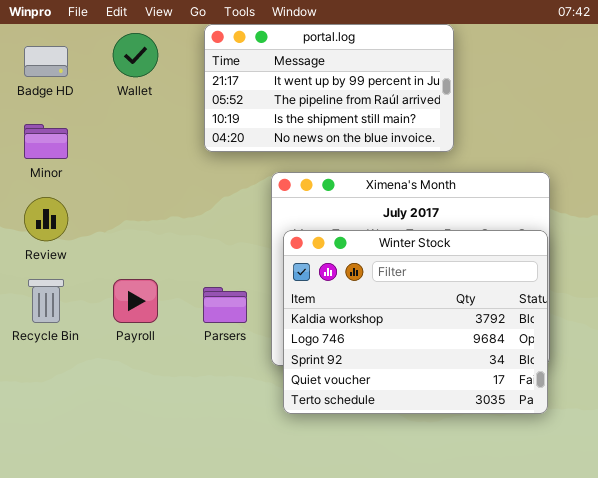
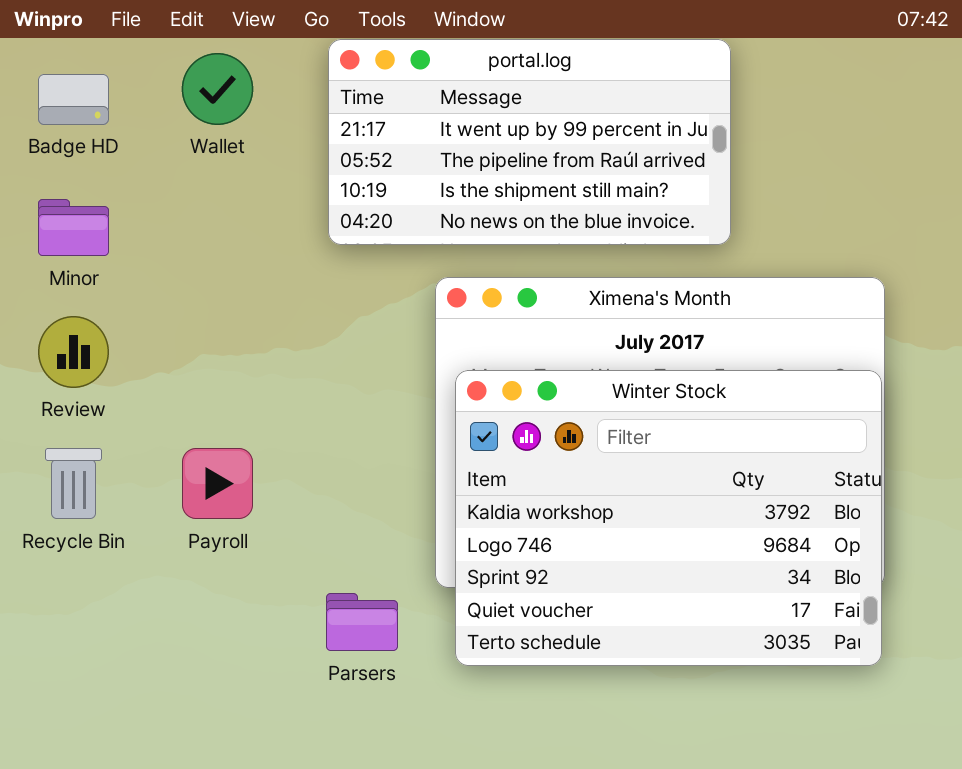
Parsers: [203,287,247,323] -> [326,593,398,651], moved

